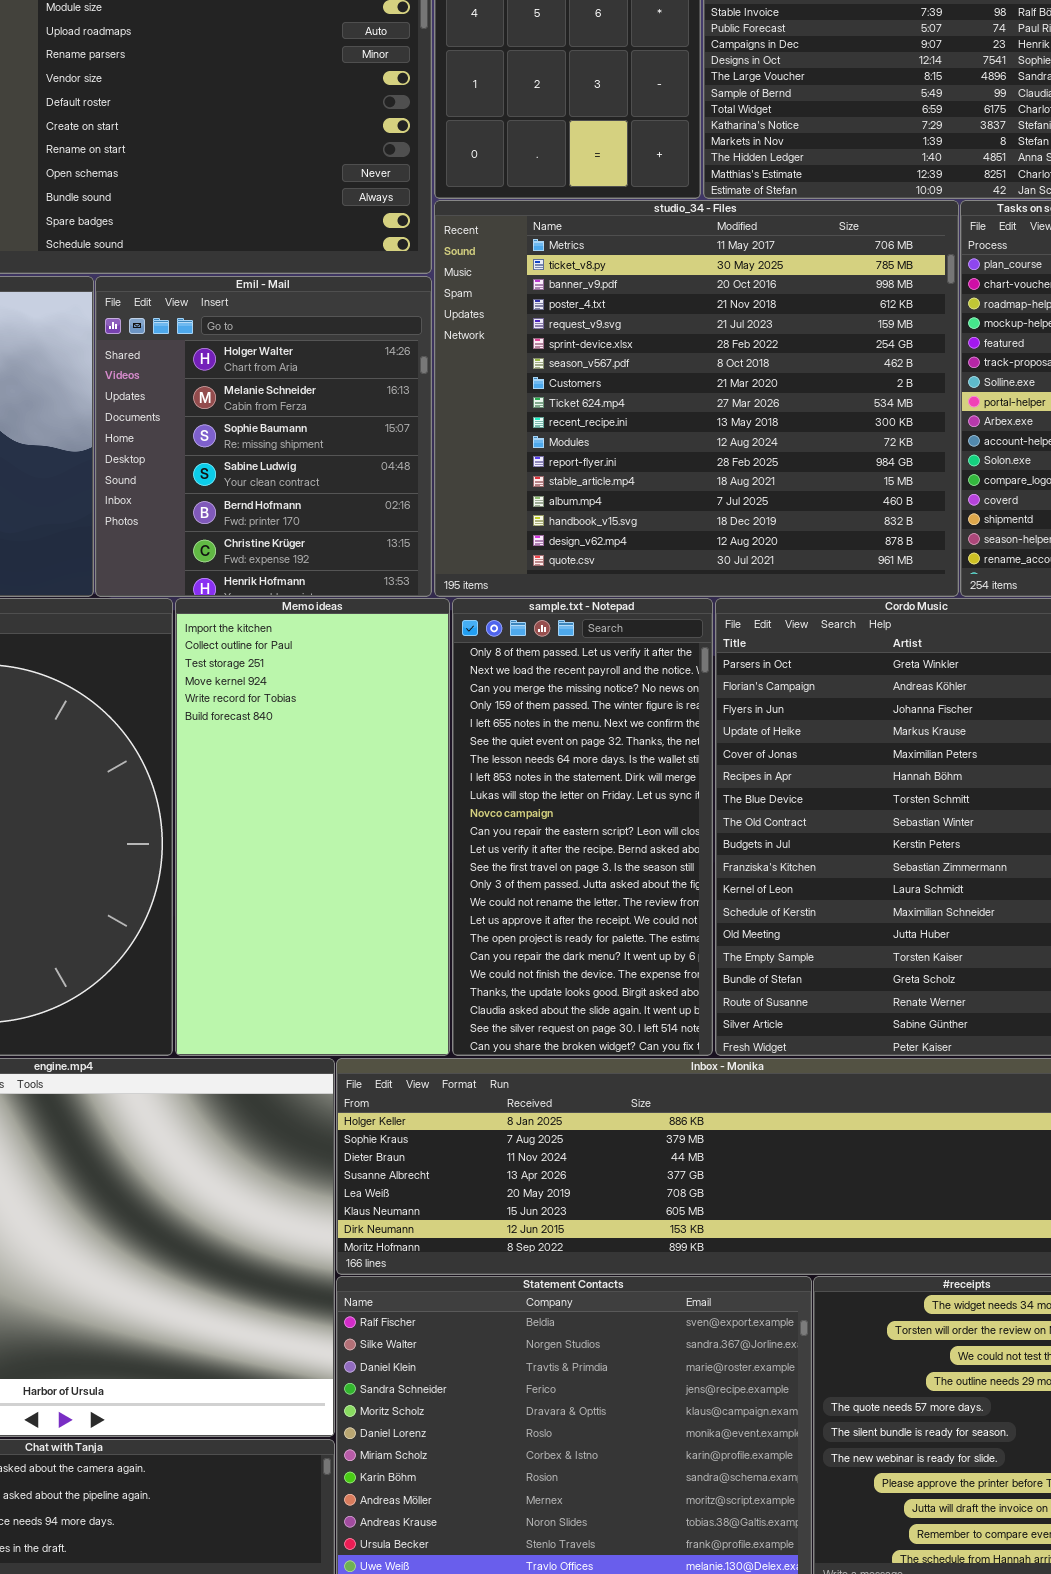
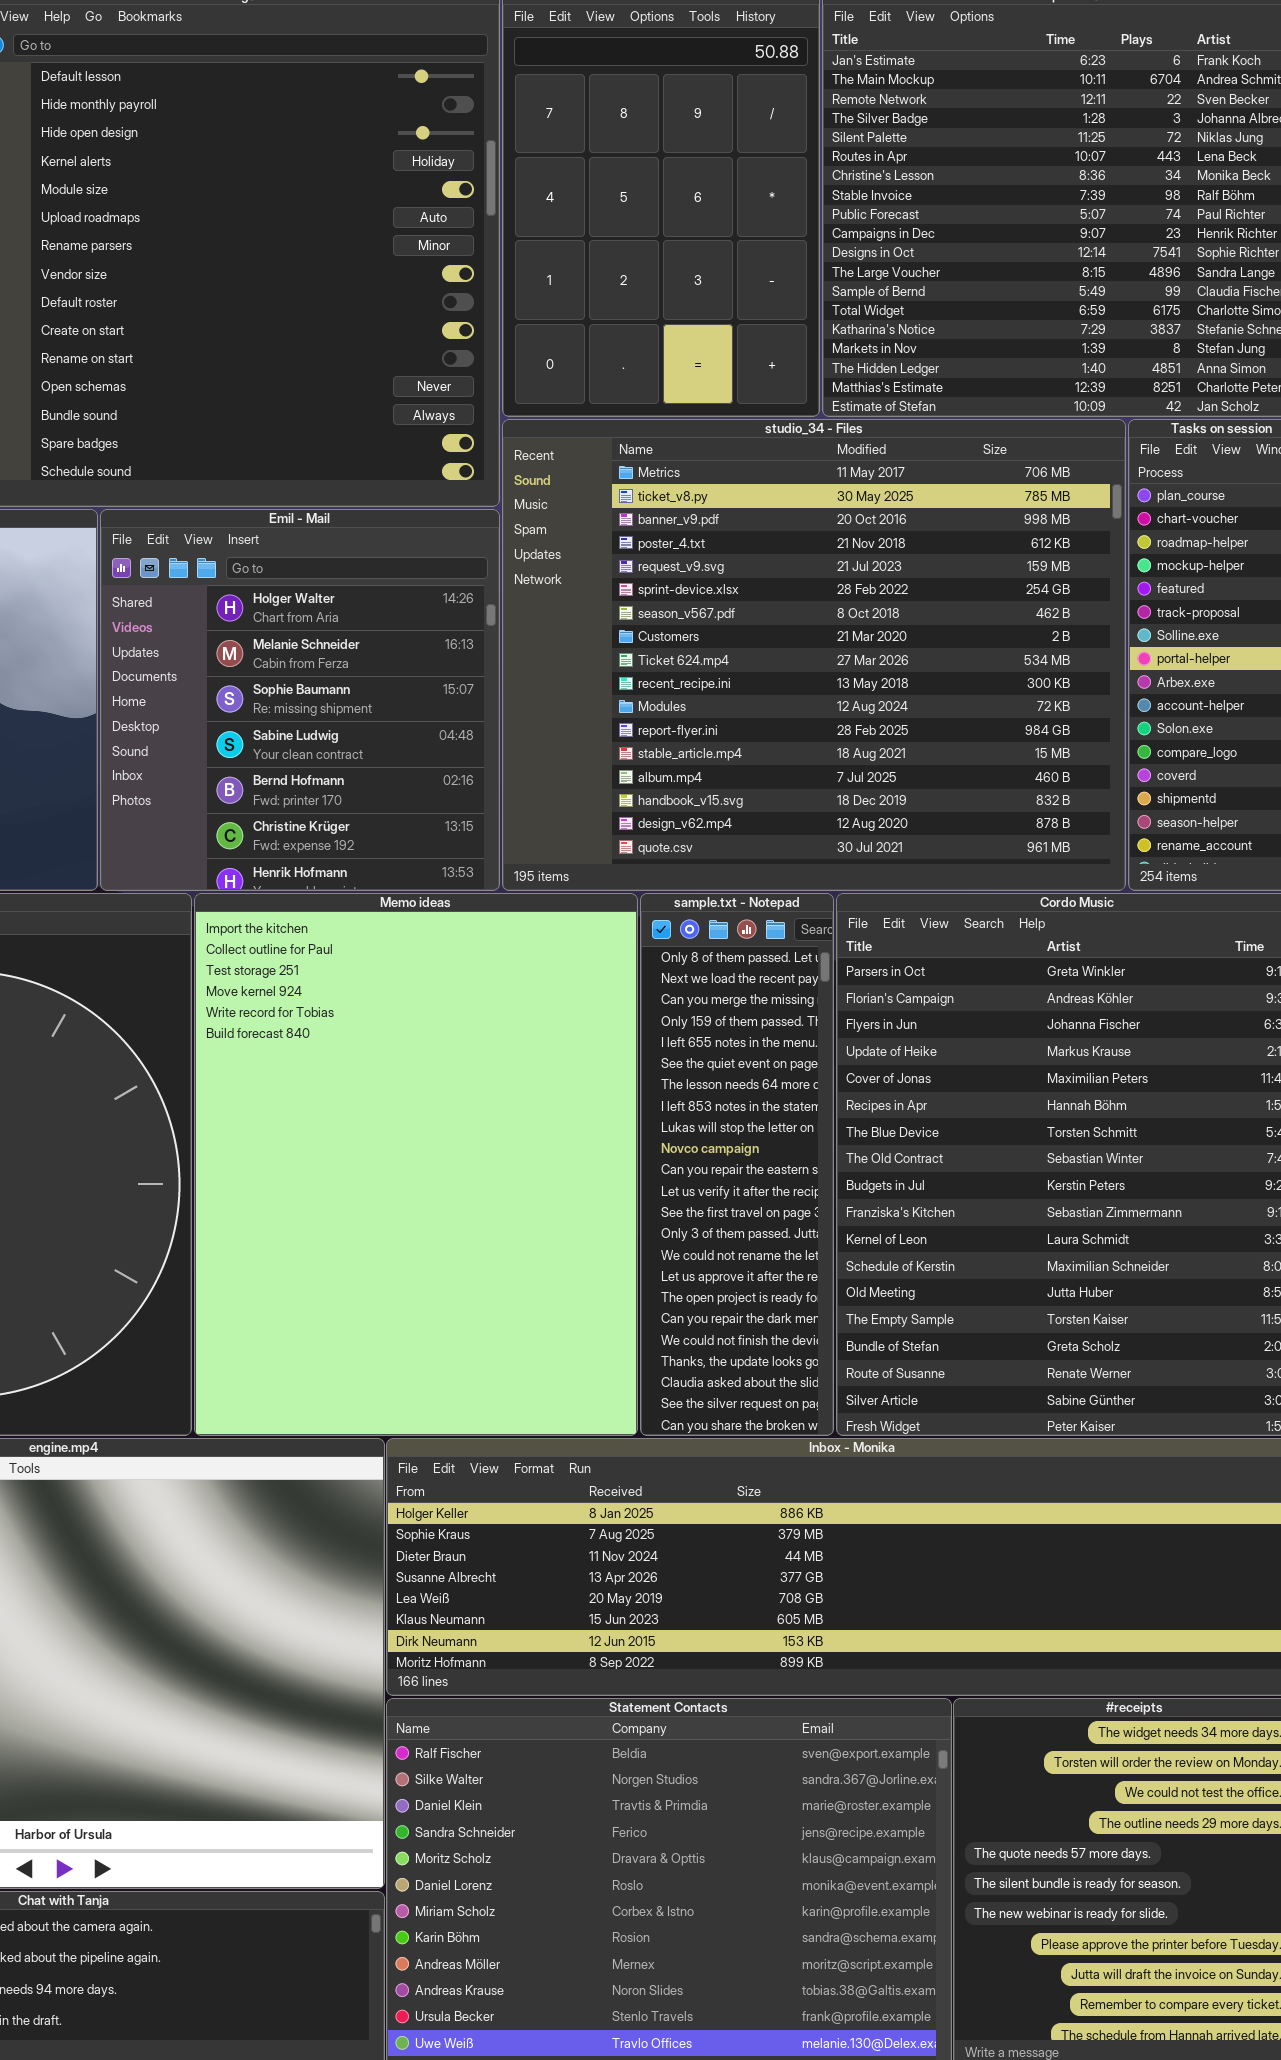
Memo ideas: [175,598,450,1056] -> [194,893,638,1436], resized
sample.txt - Notepad: [452,598,713,1056] -> [640,893,834,1436], resized

